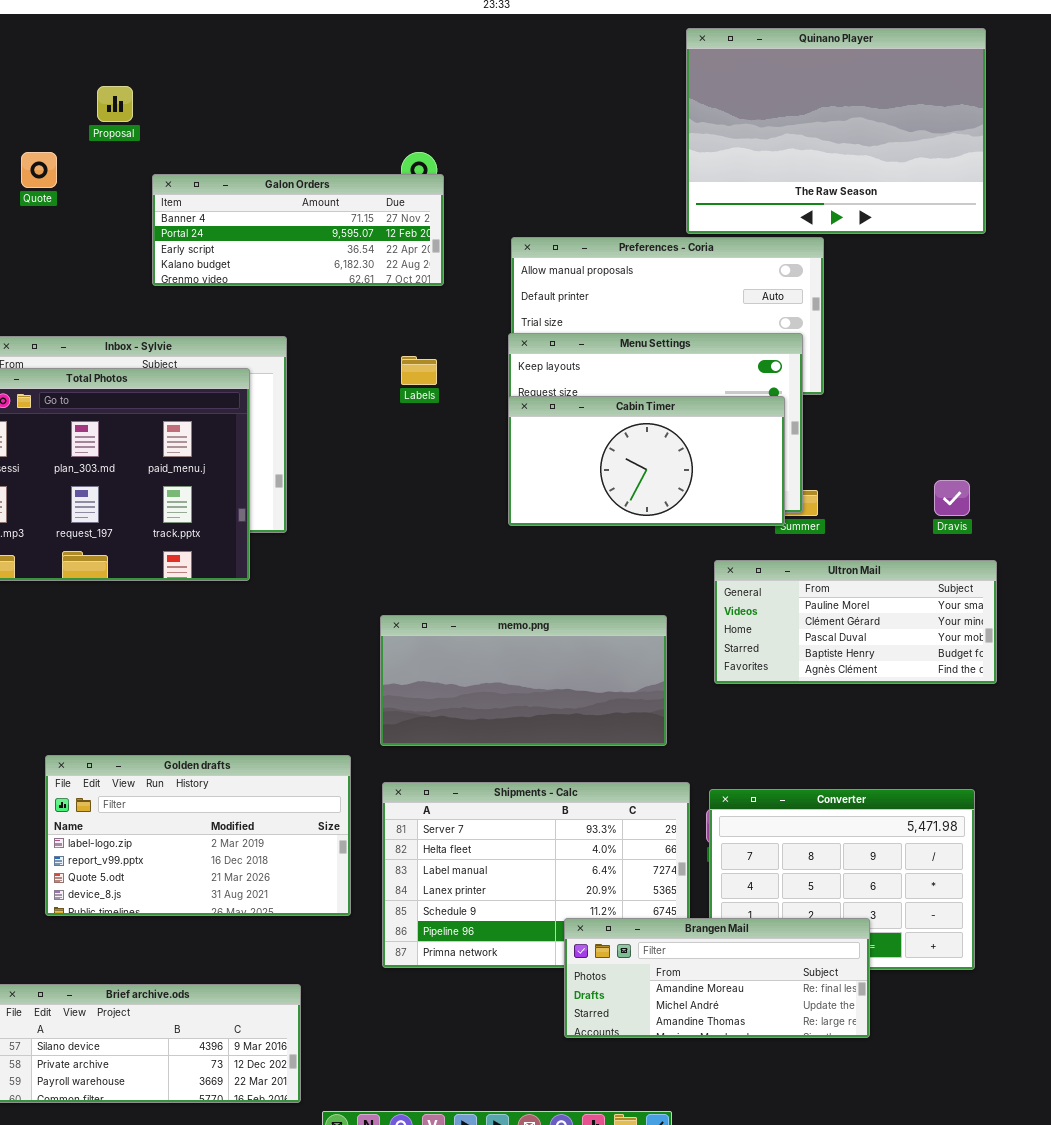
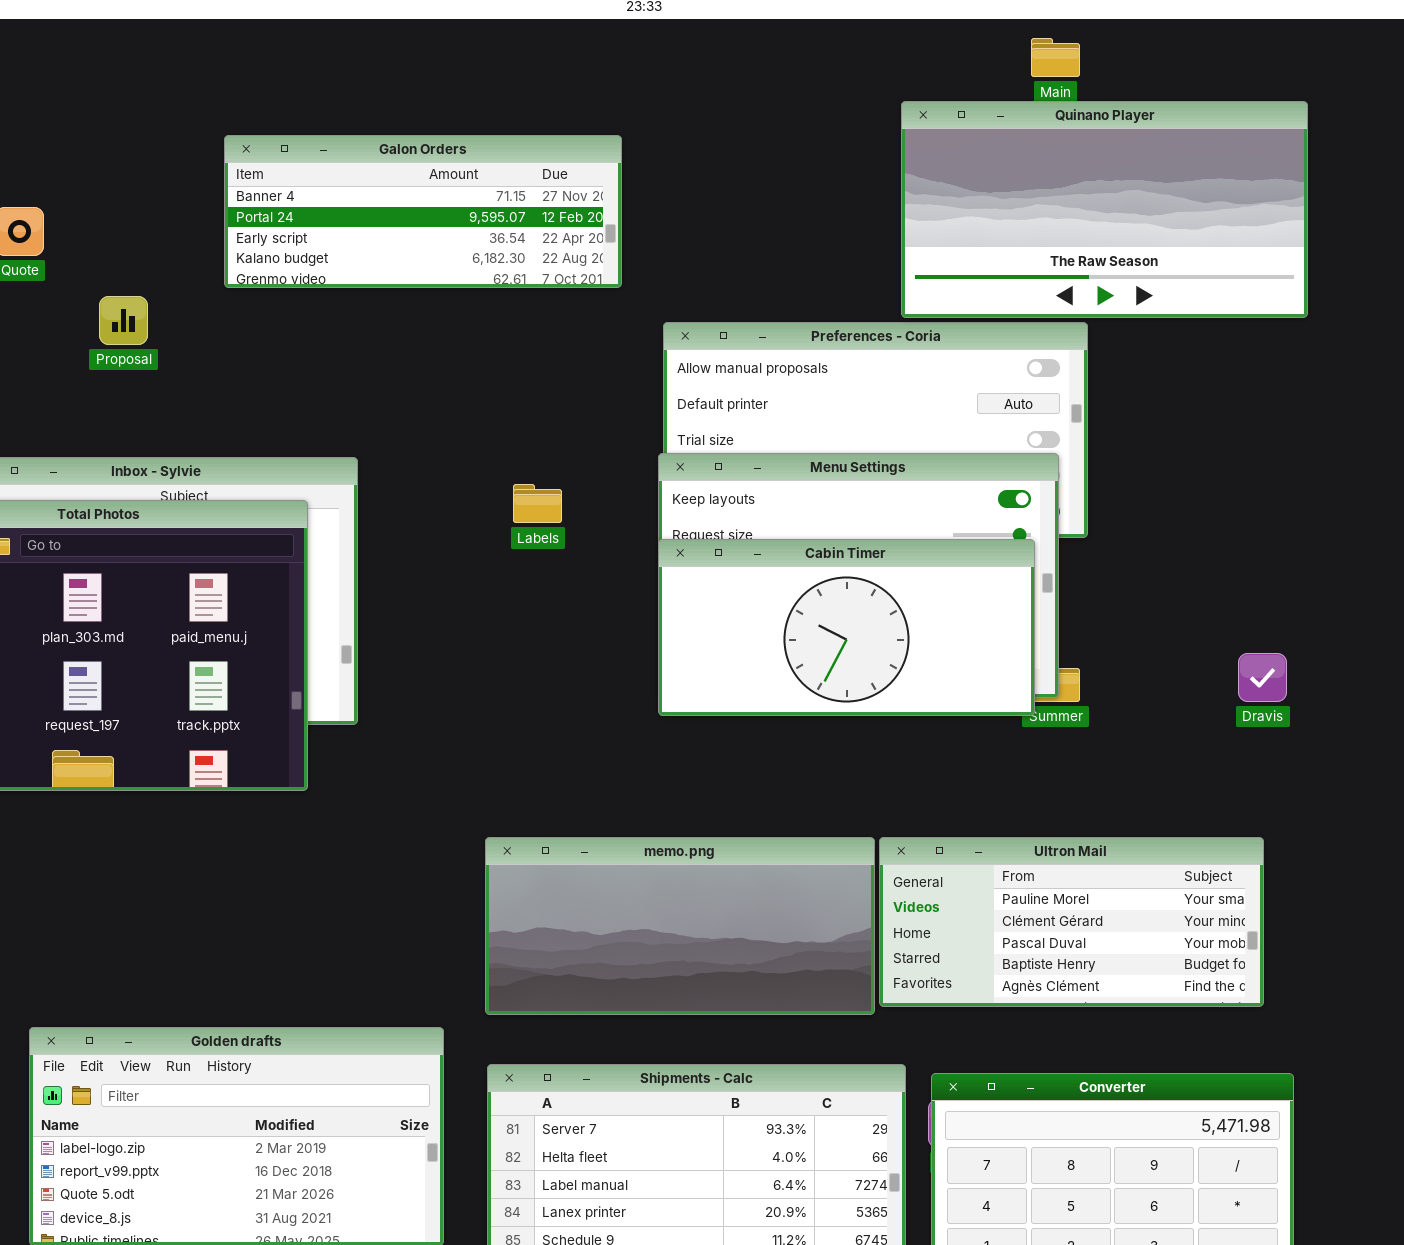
Quinano Player: [686,28,986,234] -> [901,101,1308,318], resized
Proposal: [97,86,133,122] -> [99,296,148,345], moved
Galon Orders: [152,174,444,286] -> [224,135,622,288], moved
Ultron Mail: [714,560,997,684] -> [879,837,1264,1007], moved

